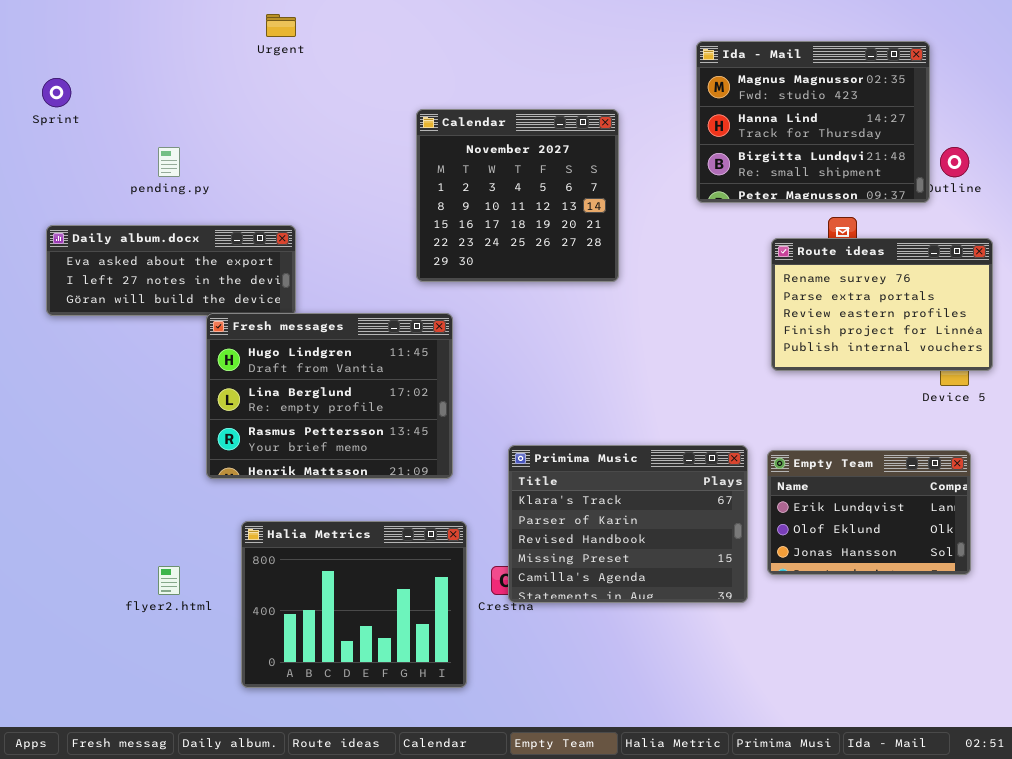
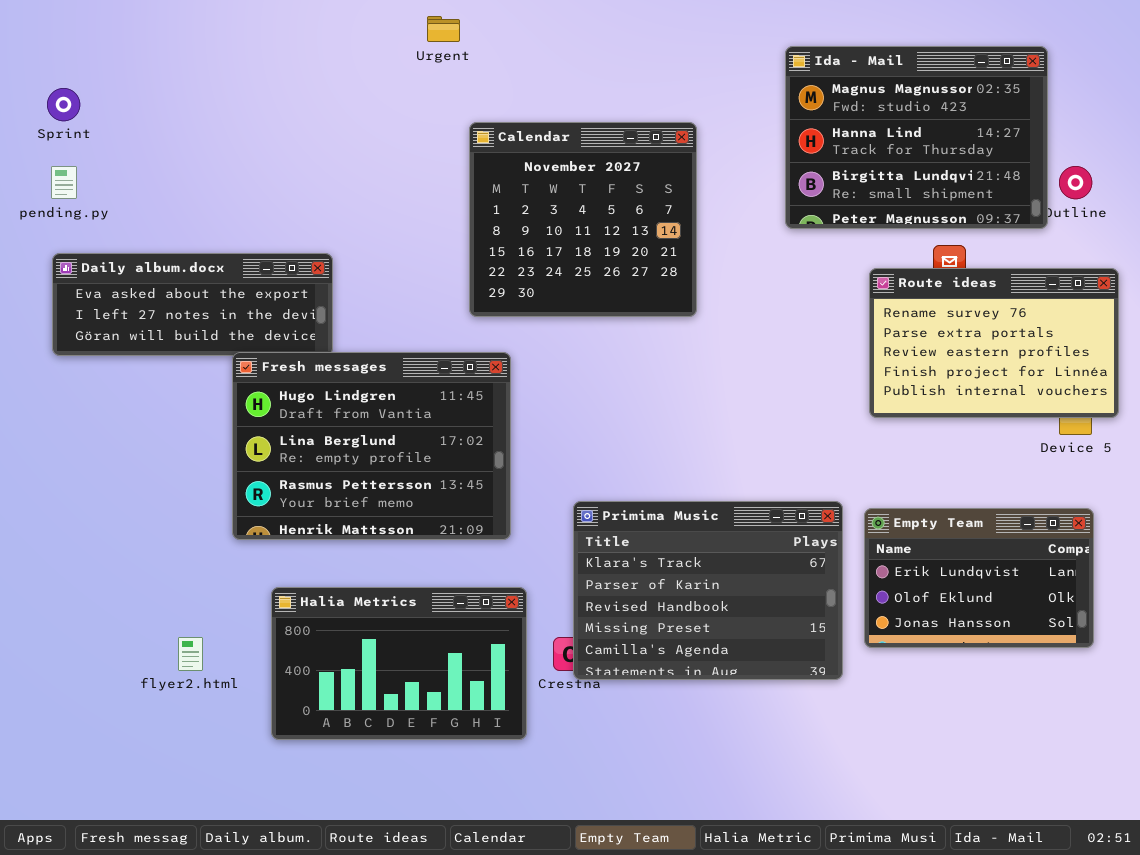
Urgent: [266,14,296,37] -> [427,16,460,42], moved
pending.py: [158,147,180,177] -> [51,166,77,199], moved
Halia Metrics: [241,521,467,688] -> [271,587,527,740], resized

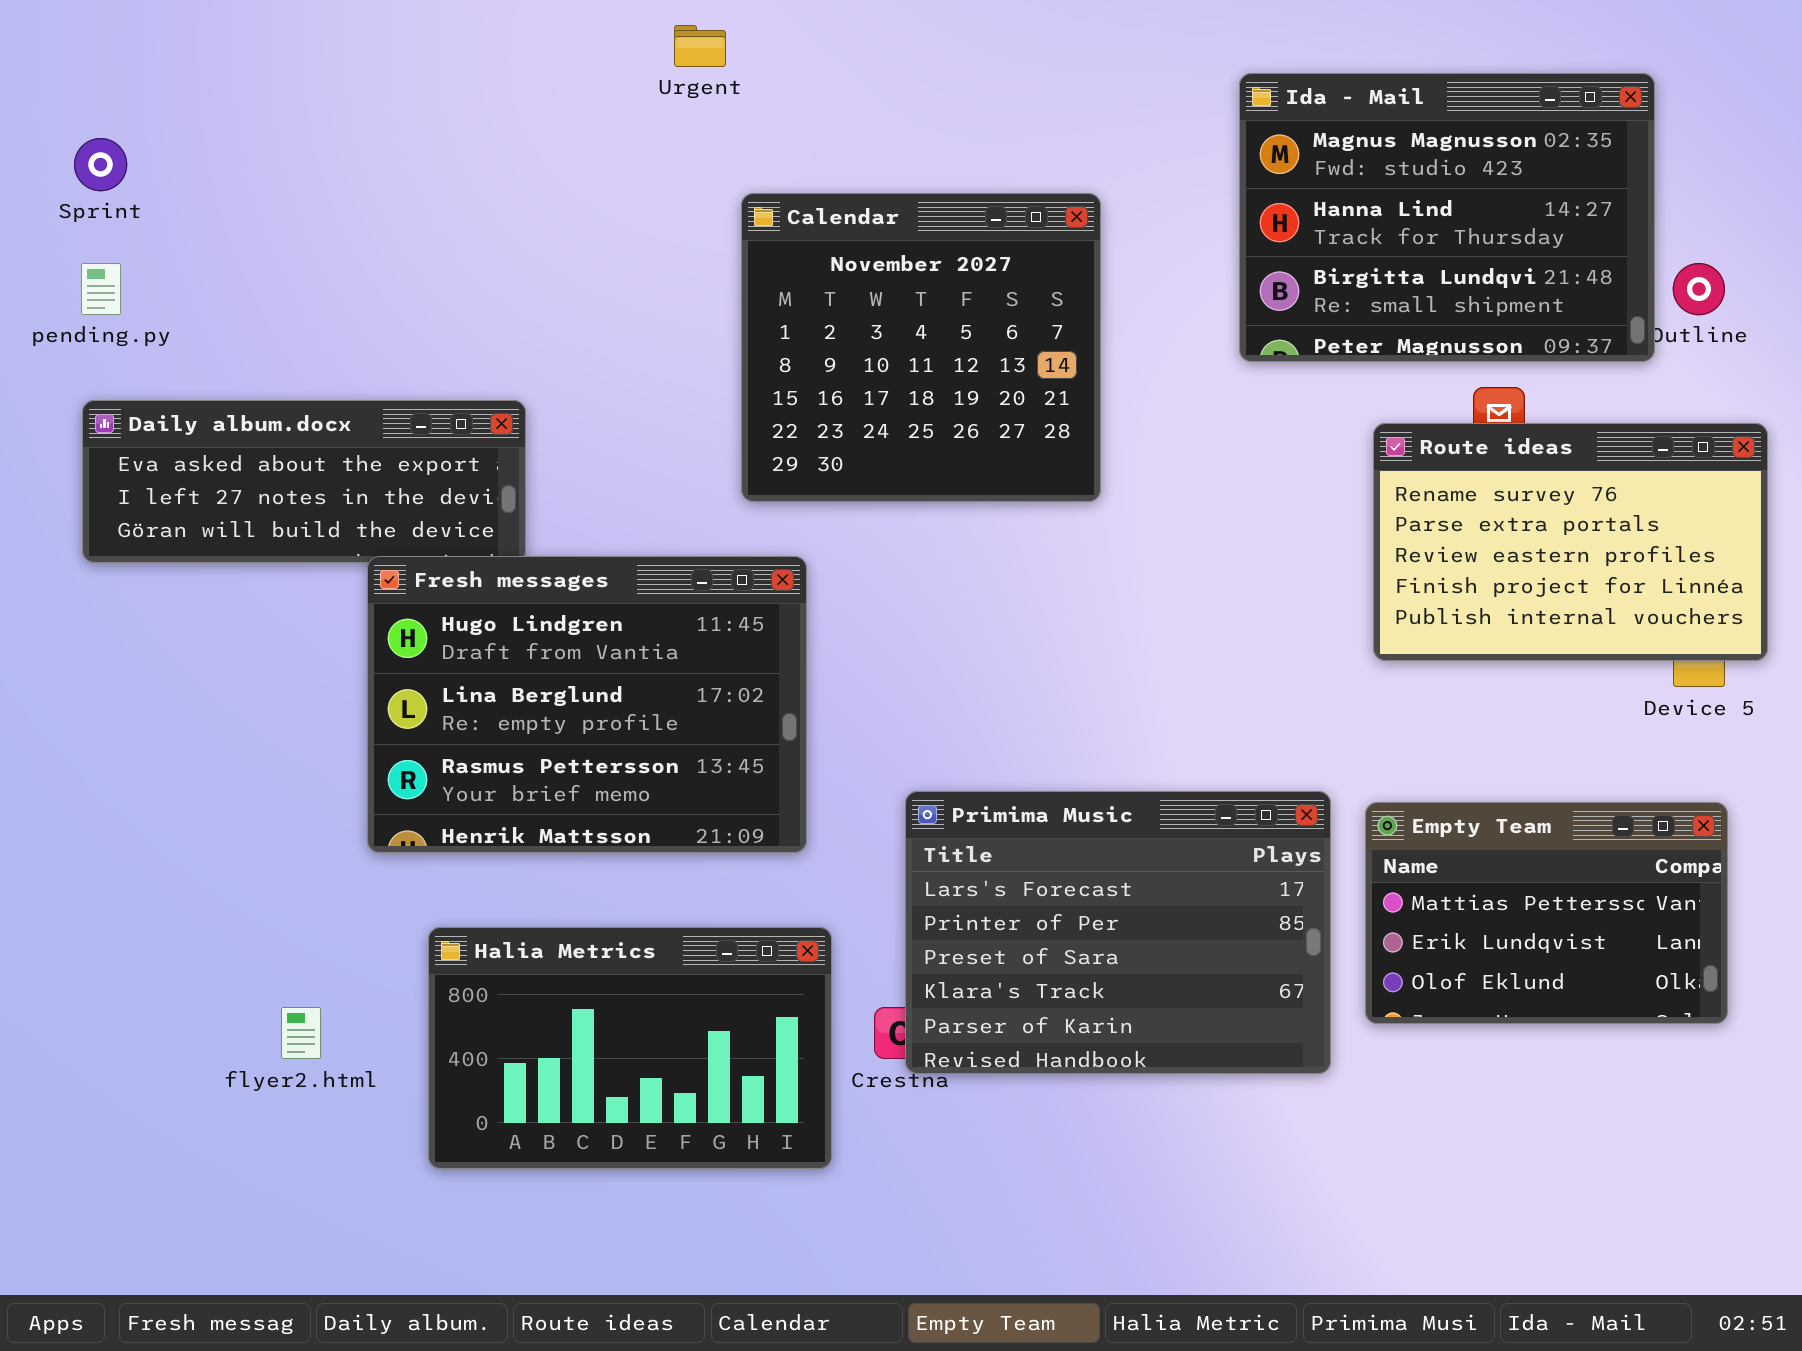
Primima Music: [573,501,843,680] -> [905,791,1331,1074], scrolled up 3 rows
Empty Team: [864,508,1094,648] -> [1365,802,1728,1024], scrolled up 1 row

